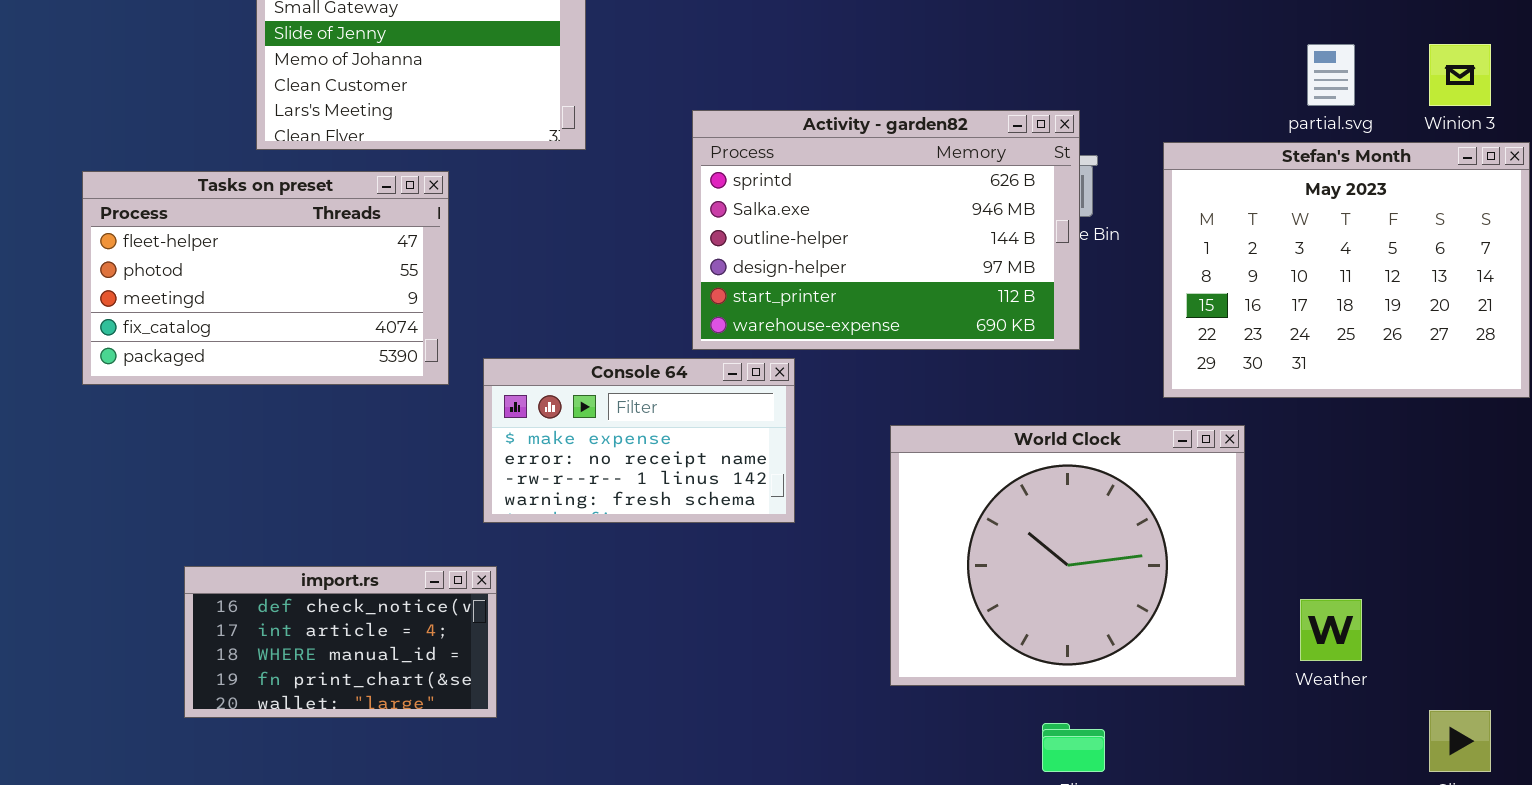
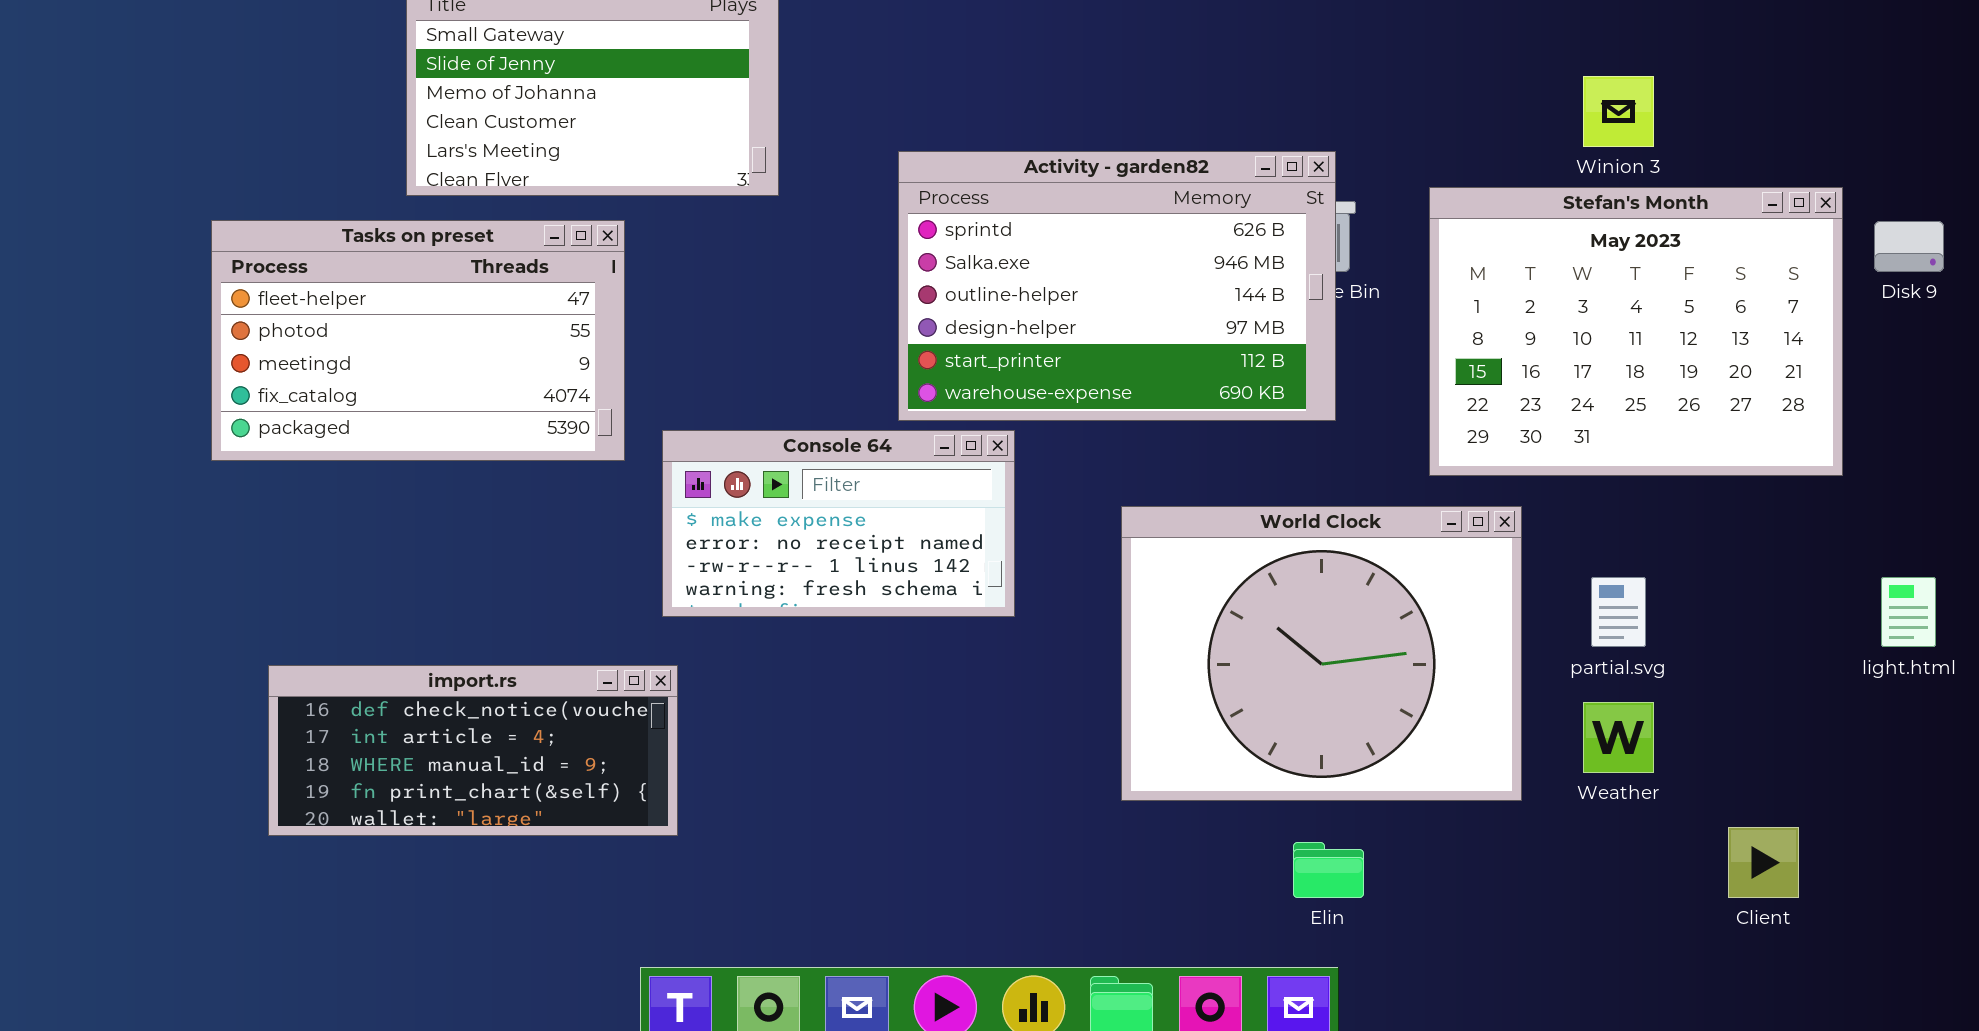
partial.svg: [1307,44,1355,106] -> [1591,577,1646,647], moved
Winion 3: [1429,44,1491,106] -> [1583,76,1654,147], moved
import.rs: [184,566,497,718] -> [268,665,678,836], resized

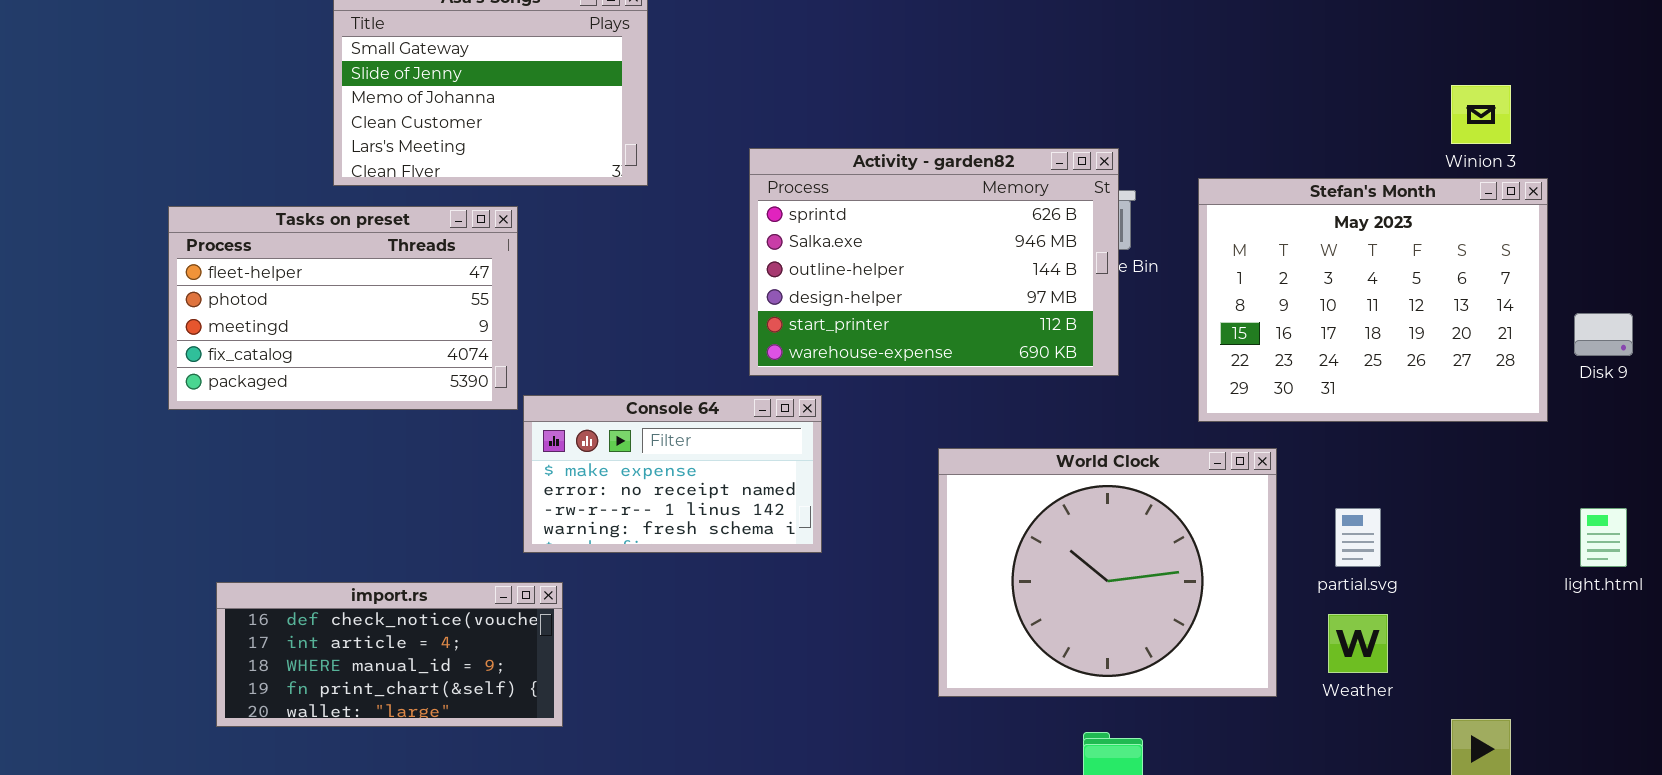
Winion 3: [1583,76,1654,147] -> [1451,85,1511,144], moved
Disk 9: [1874,221,1944,272] -> [1574,313,1633,356], moved
Console 64: [662,430,1015,617] -> [523,395,822,553], moved

